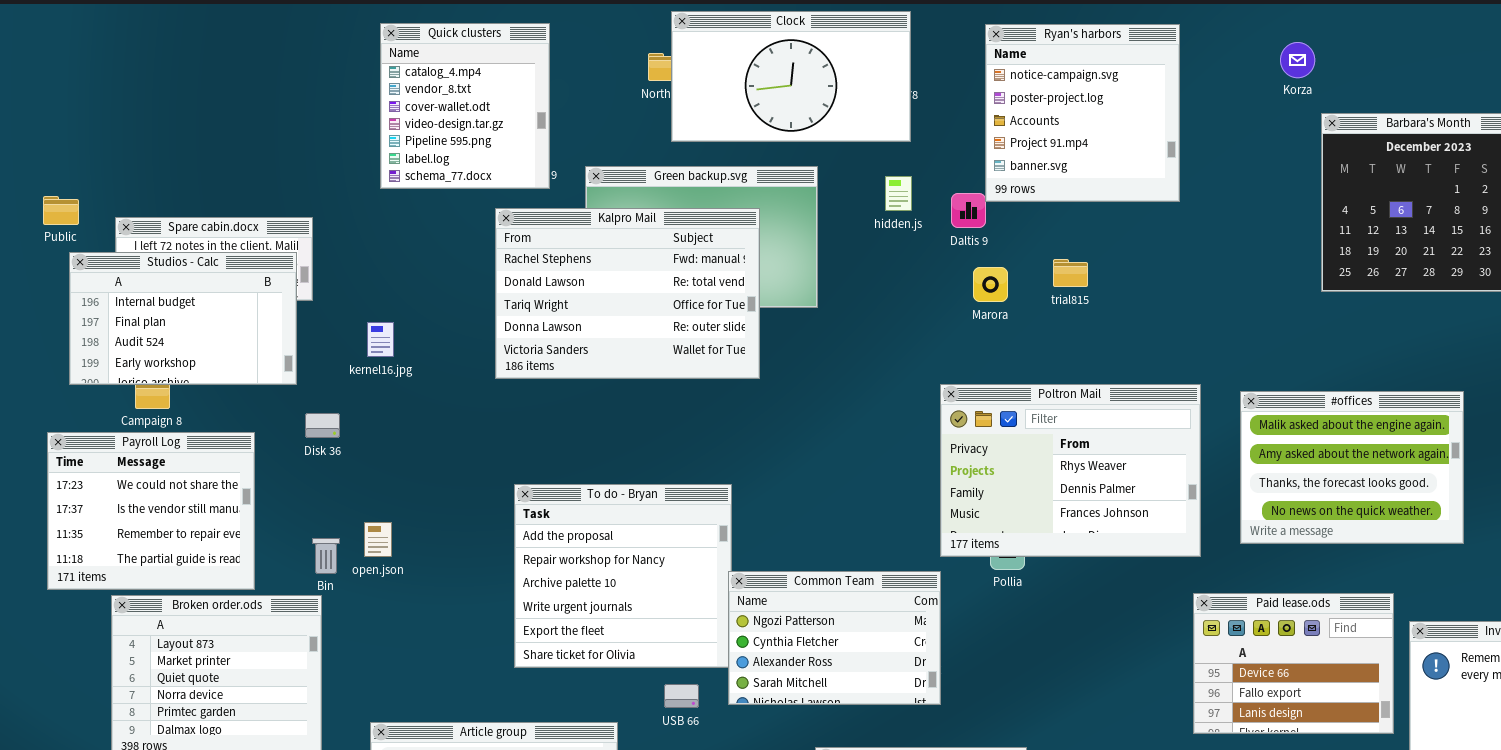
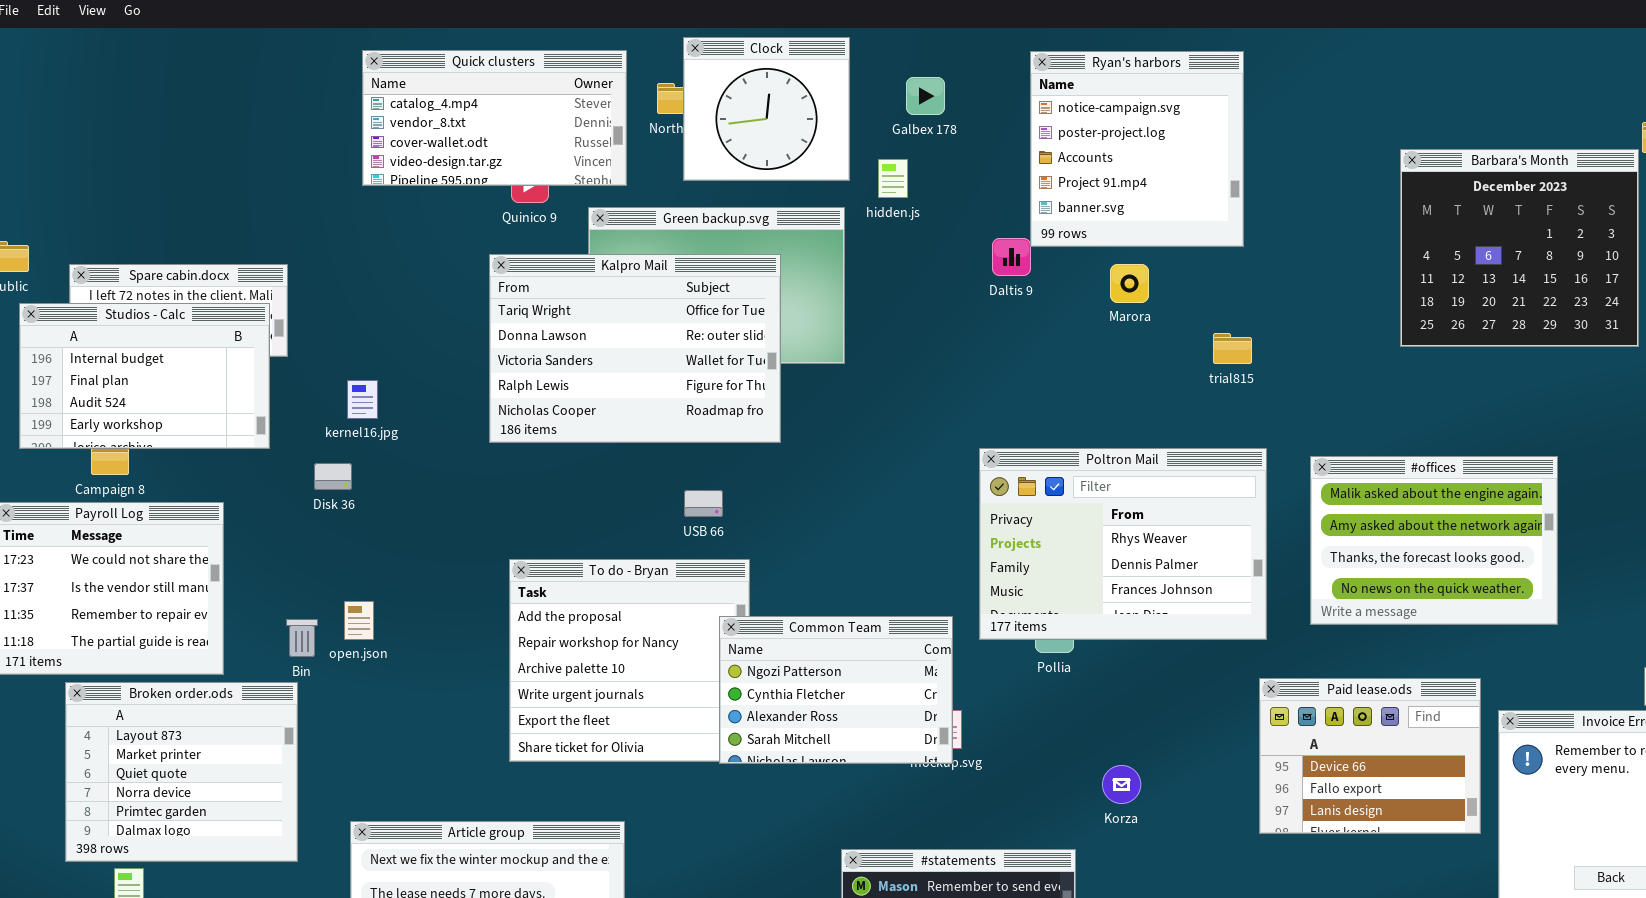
Clock: [671,11,911,142] -> [683,37,850,181], resized
Quick clusters: [380,23,550,189] -> [362,50,627,186], resized
Korza: [1280,42,1315,78] -> [1102,765,1141,804], moved
hidden.js: [885,176,912,211] -> [878,159,908,198], moved
Kalpro Mail: [495,208,760,379] -> [489,254,781,443], scrolled down 2 rows
trial815: [1053,259,1088,287] -> [1213,333,1252,364], moved
Marora: [973,267,1008,302] -> [1110,264,1149,303], moved
Disk 36: [305,413,340,438] -> [314,463,352,490], moved
Common Team: [728,571,941,705] -> [719,616,953,764], moved
USB 66: [664,684,699,708] -> [684,490,723,517], moved

